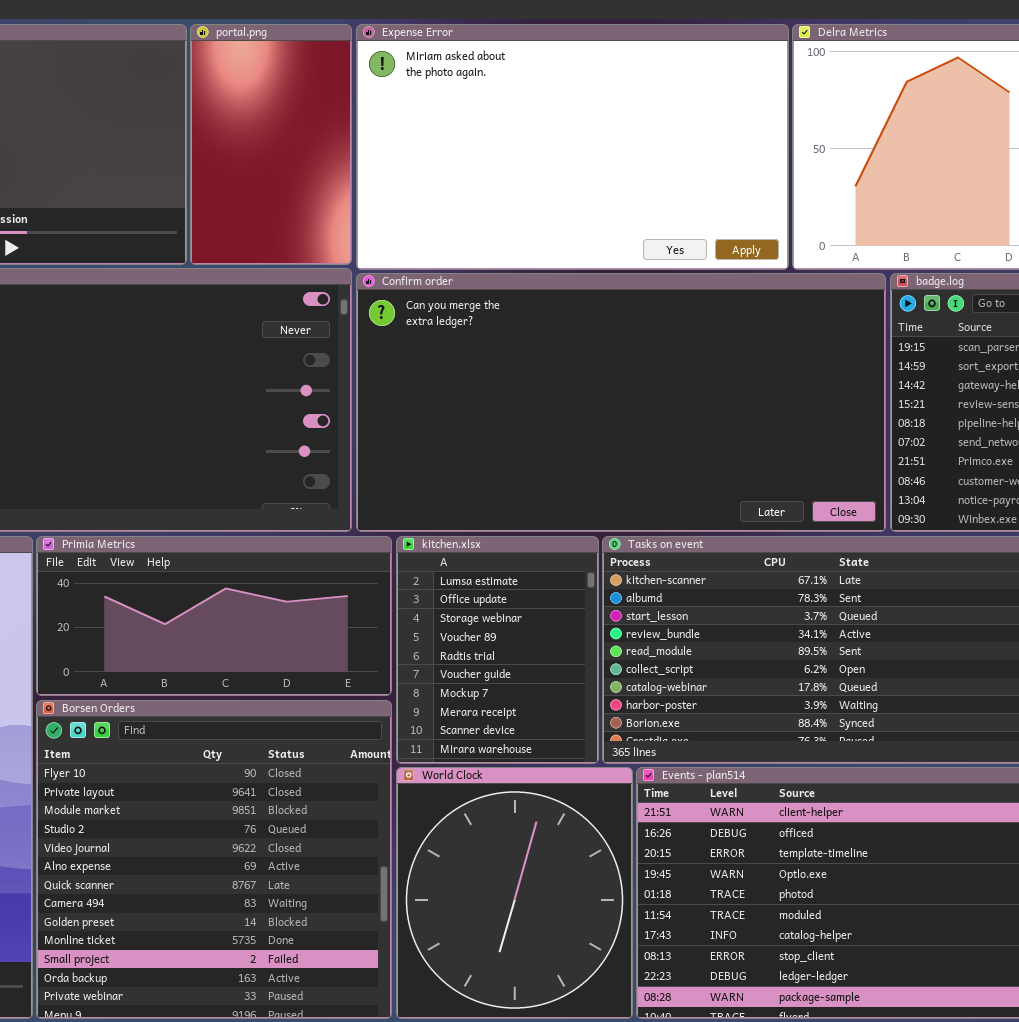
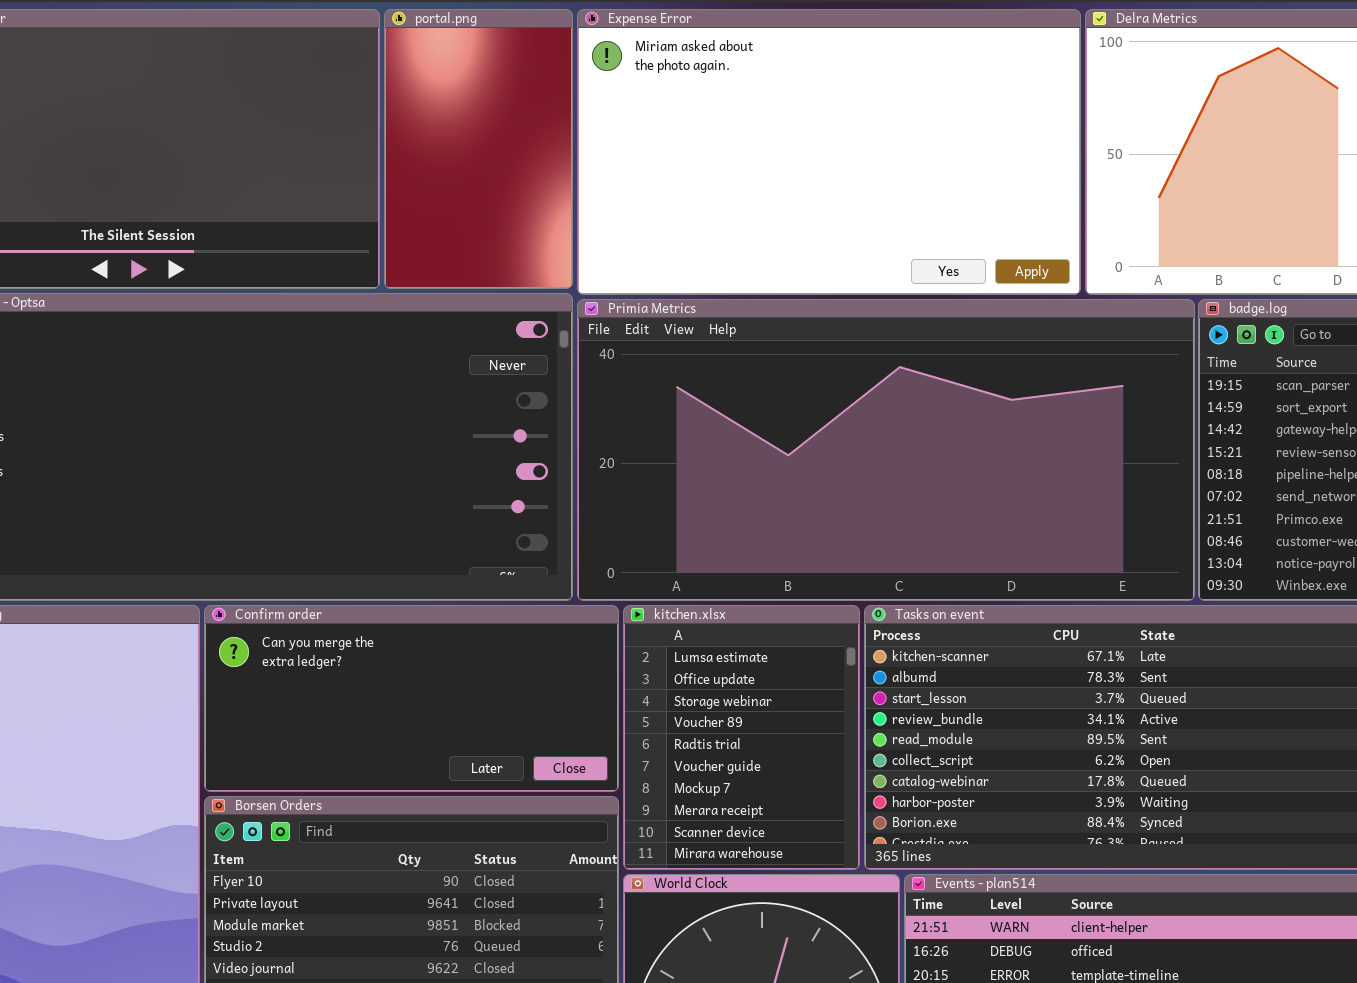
Confirm order: [356,273,886,532] -> [204,605,619,792], moved, resized
Primia Metrics: [36,536,392,696] -> [577,299,1195,601], moved, resized

